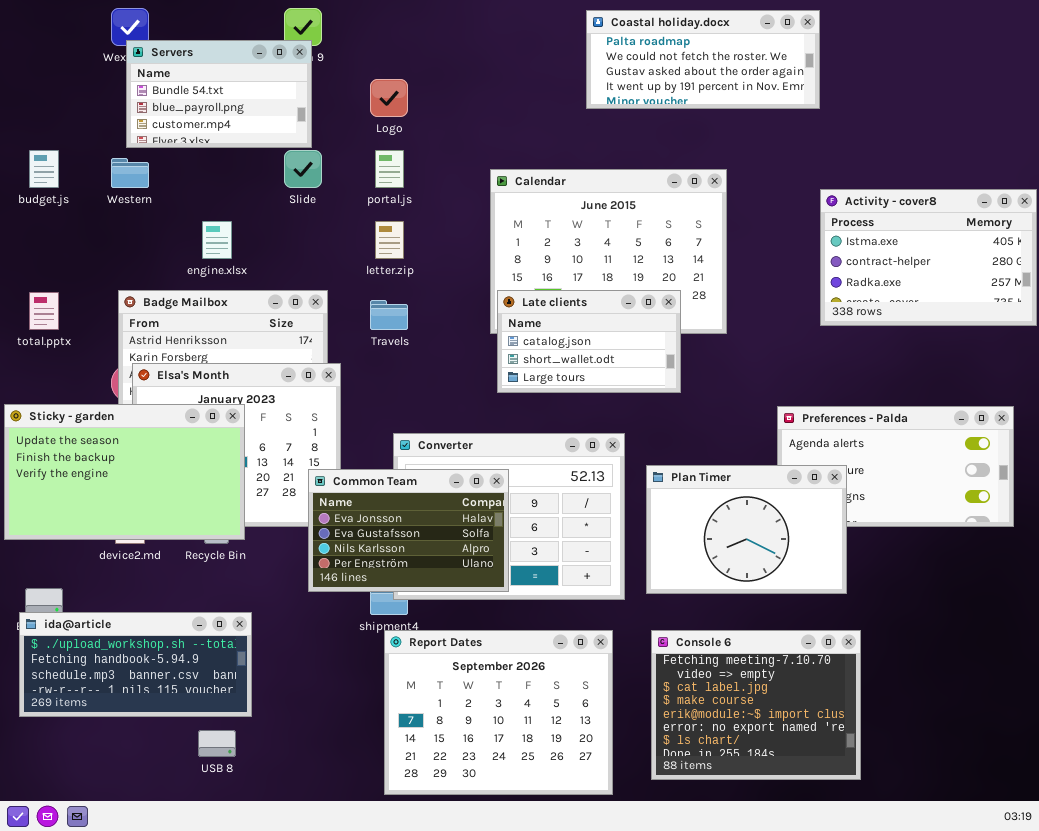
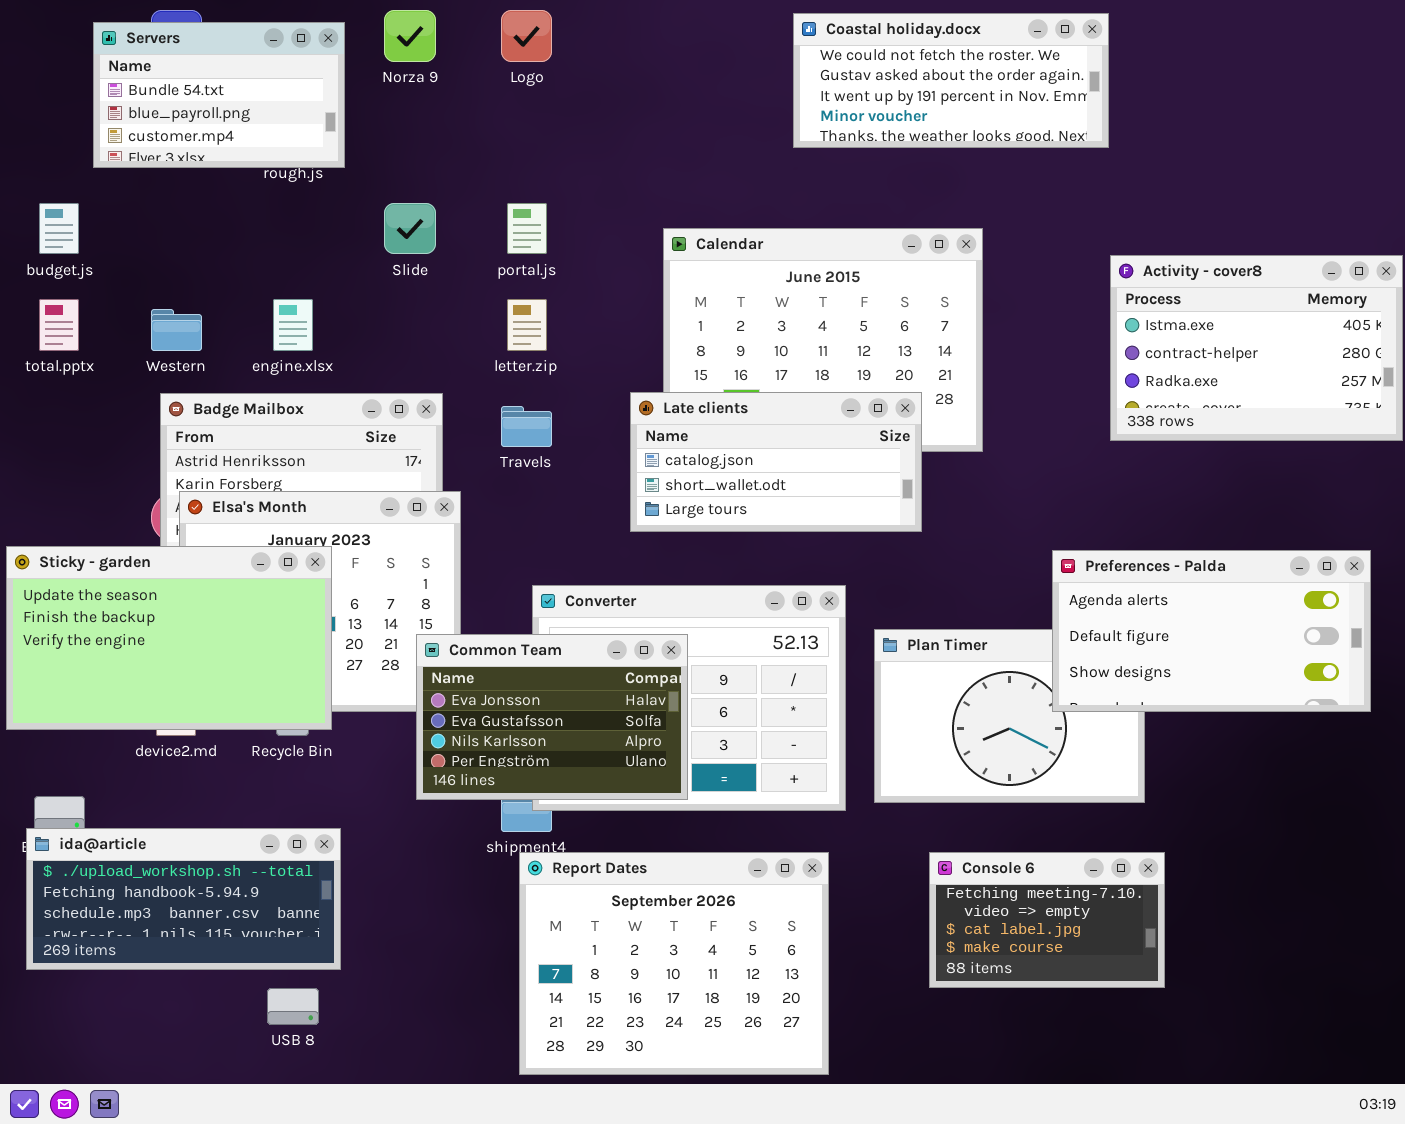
Coastal holiday.docx: [586,10,820,109] -> [793,13,1109,148], scrolled down 1 row
Servers: [126,40,312,148] -> [93,22,345,168], moved
Logo: [370,79,408,117] -> [501,10,552,62], moved
Western: [111,158,149,188] -> [151,309,202,351], moved
Late clients: [497,290,681,393] -> [630,392,922,532], resized
total.pptx: [29,292,59,330] -> [39,299,79,351], moved
Preferences - Palda: [777,406,1014,527] -> [1052,550,1371,712], raised
Console 6: [651,630,861,780] -> [929,852,1165,988], resized

